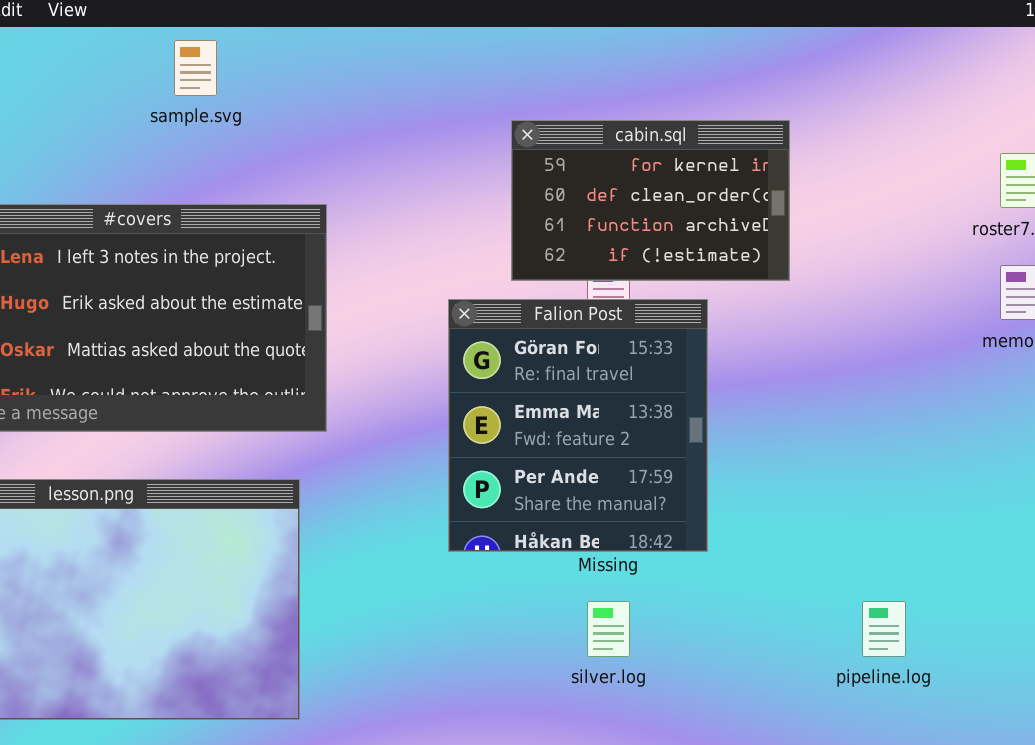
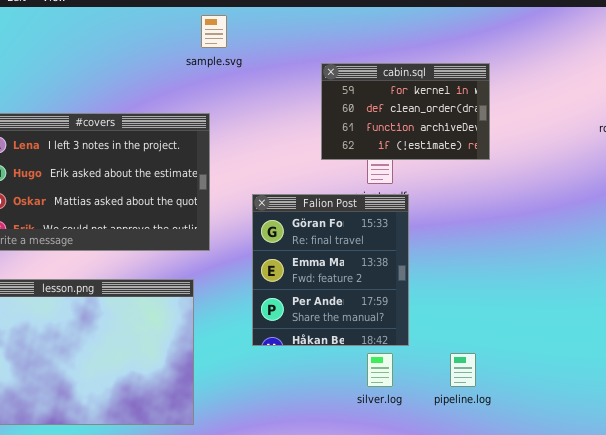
sample.svg: [174,40,217,96] -> [201,15,227,48], moved
Falion Post: [448,299,708,552] -> [252,194,409,346], moved
pipeline.log: [862,601,906,657] -> [450,353,476,387], moved

